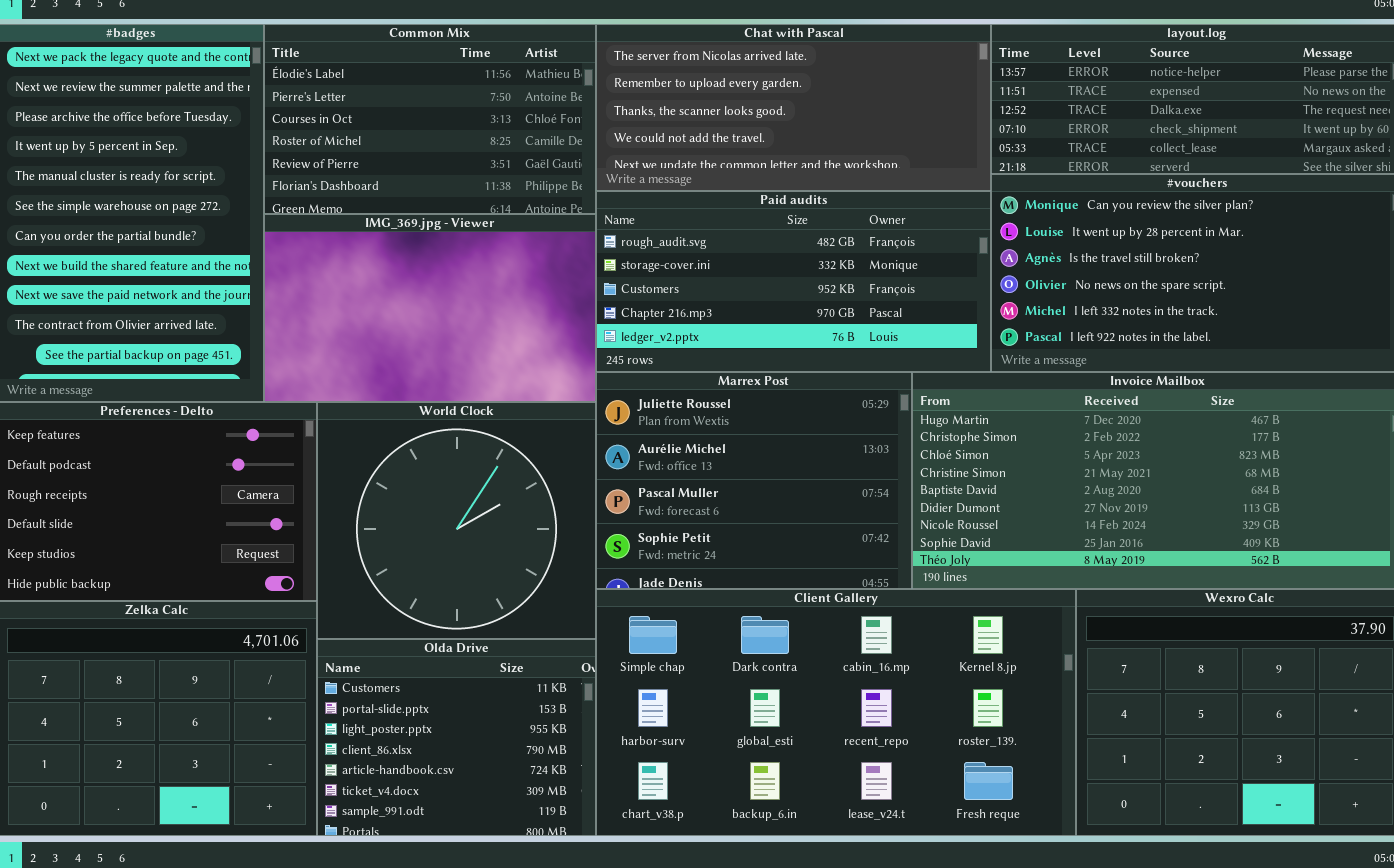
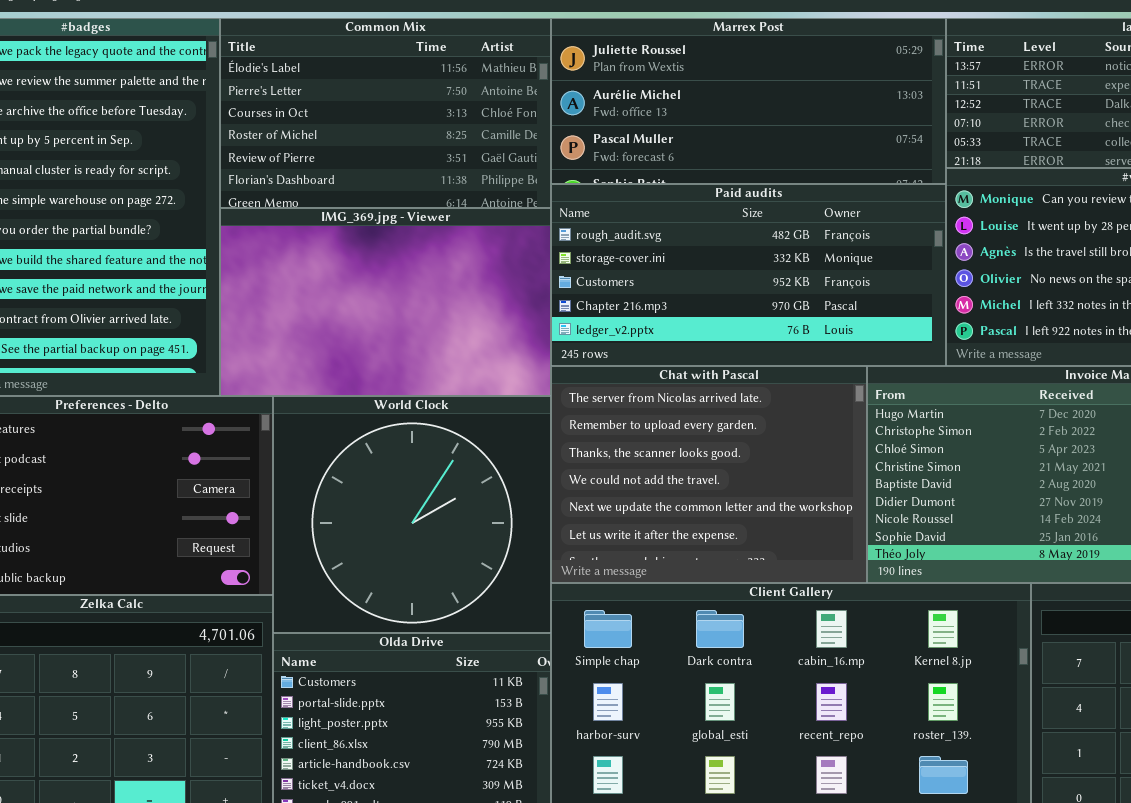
Chat with Pascal: [596,24,991,191] -> [551,366,867,583], moved, resized
Marrex Post: [596,372,912,589] -> [551,18,946,184], moved, resized

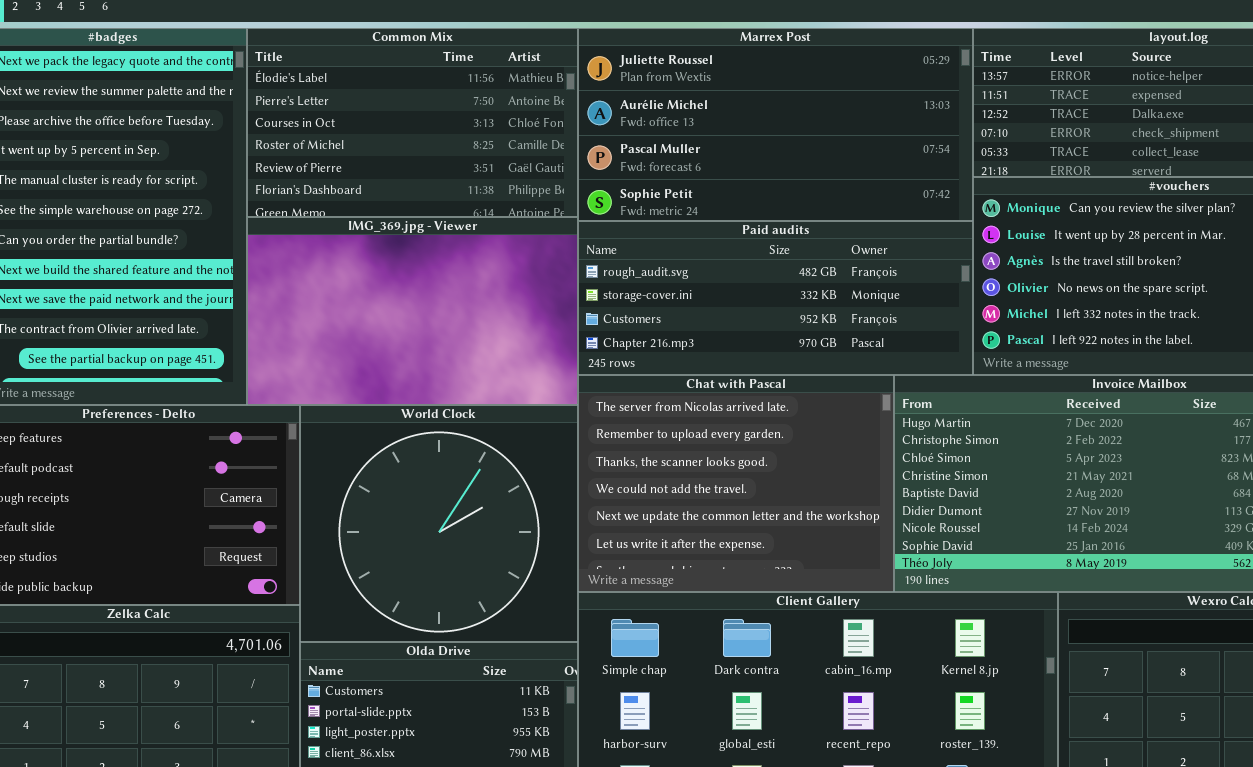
Marrex Post: [551,18,946,184] -> [578,28,973,221], resized
Paid audits: [551,184,946,366] -> [578,221,973,375], resized

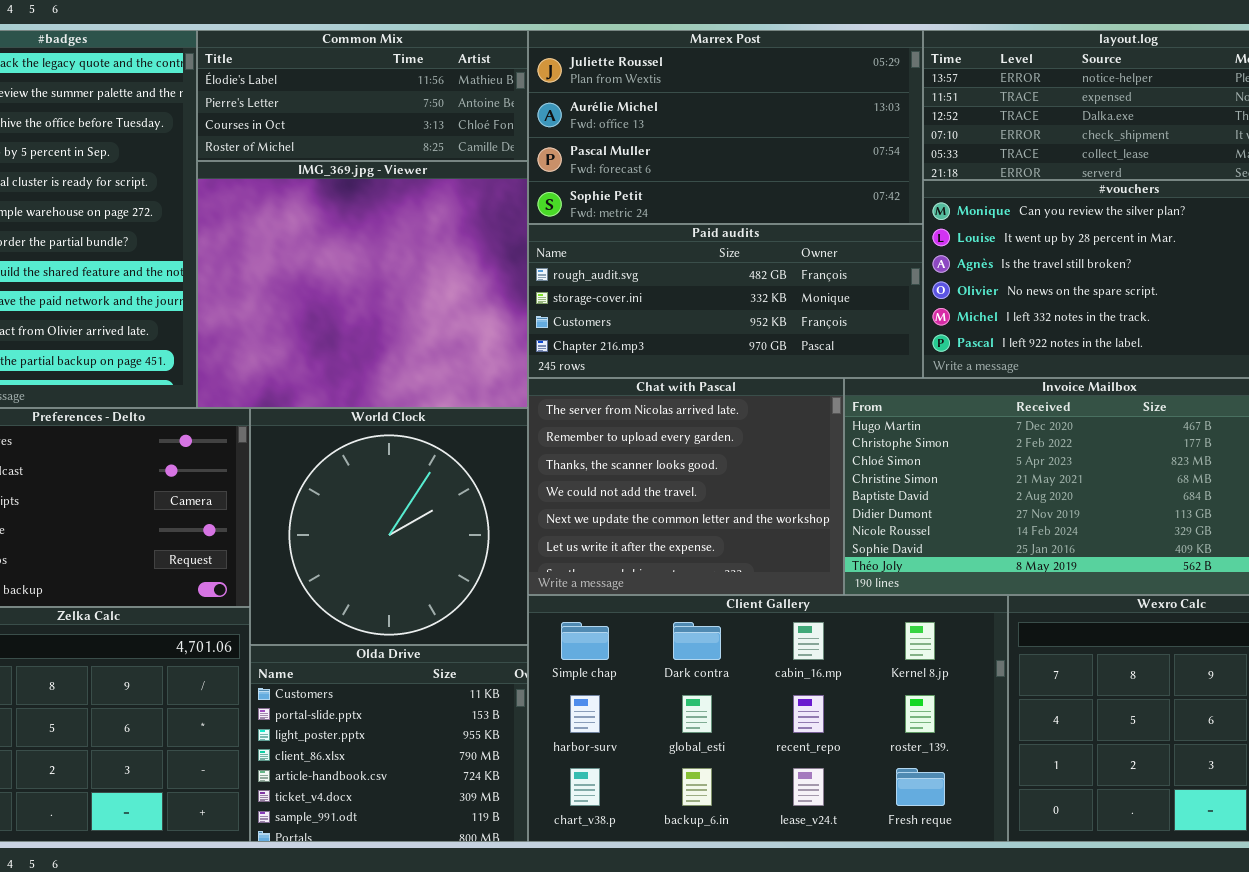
Common Mix: [247,28,578,217] -> [197,30,528,161], resized
IMG_369.jpg - Viewer: [247,217,578,405] -> [197,161,528,408], resized

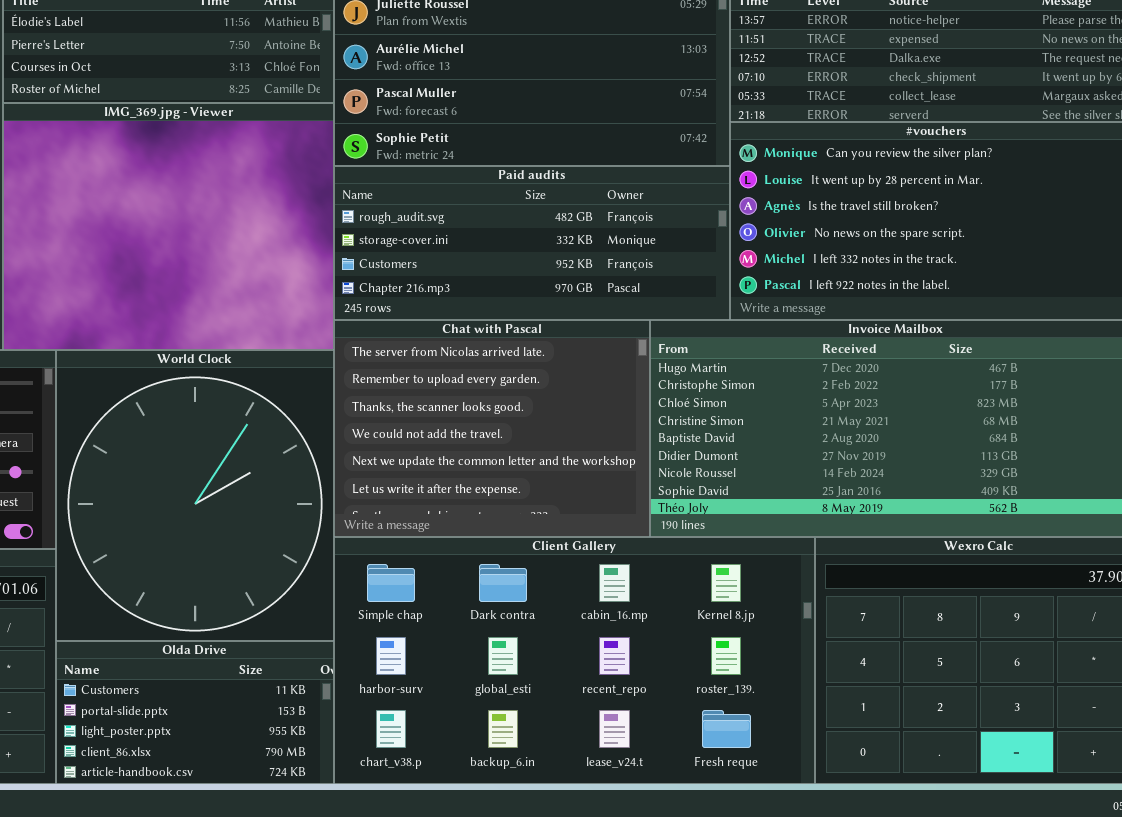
World Clock: [250,408,528,645] -> [56,350,334,641], resized
Olda Drive: [250,645,528,842] -> [56,641,334,784], resized

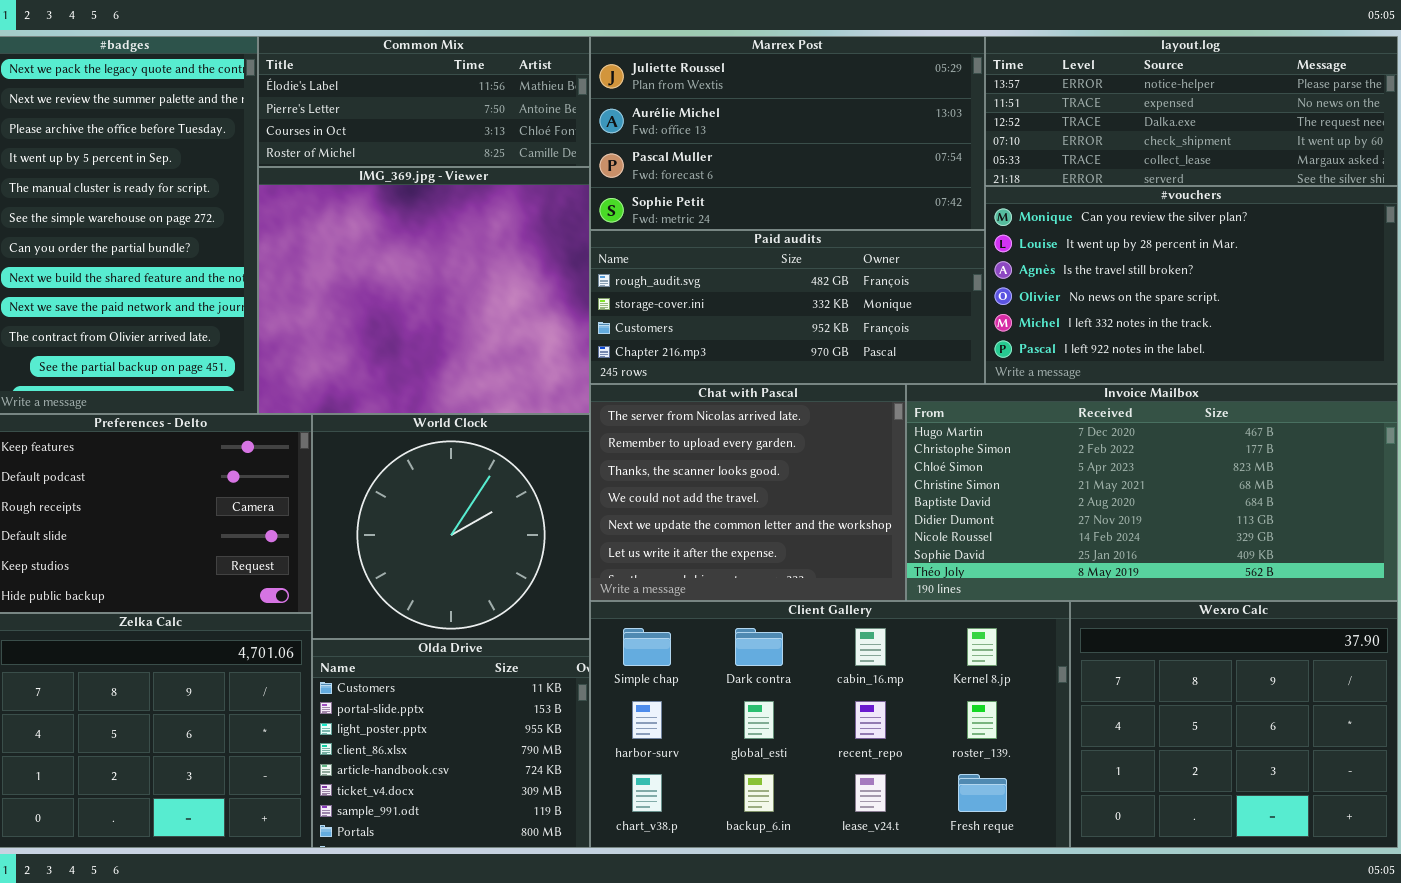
World Clock: [56,350,334,641] -> [312,414,590,639], resized
Olda Drive: [56,641,334,784] -> [312,639,590,848], resized

